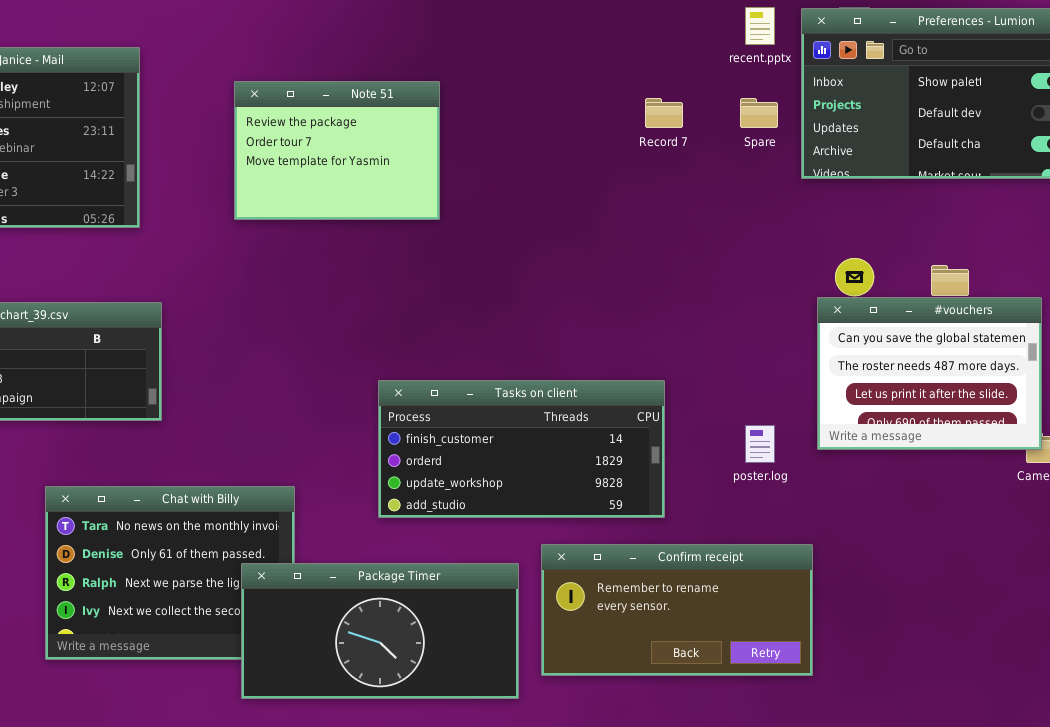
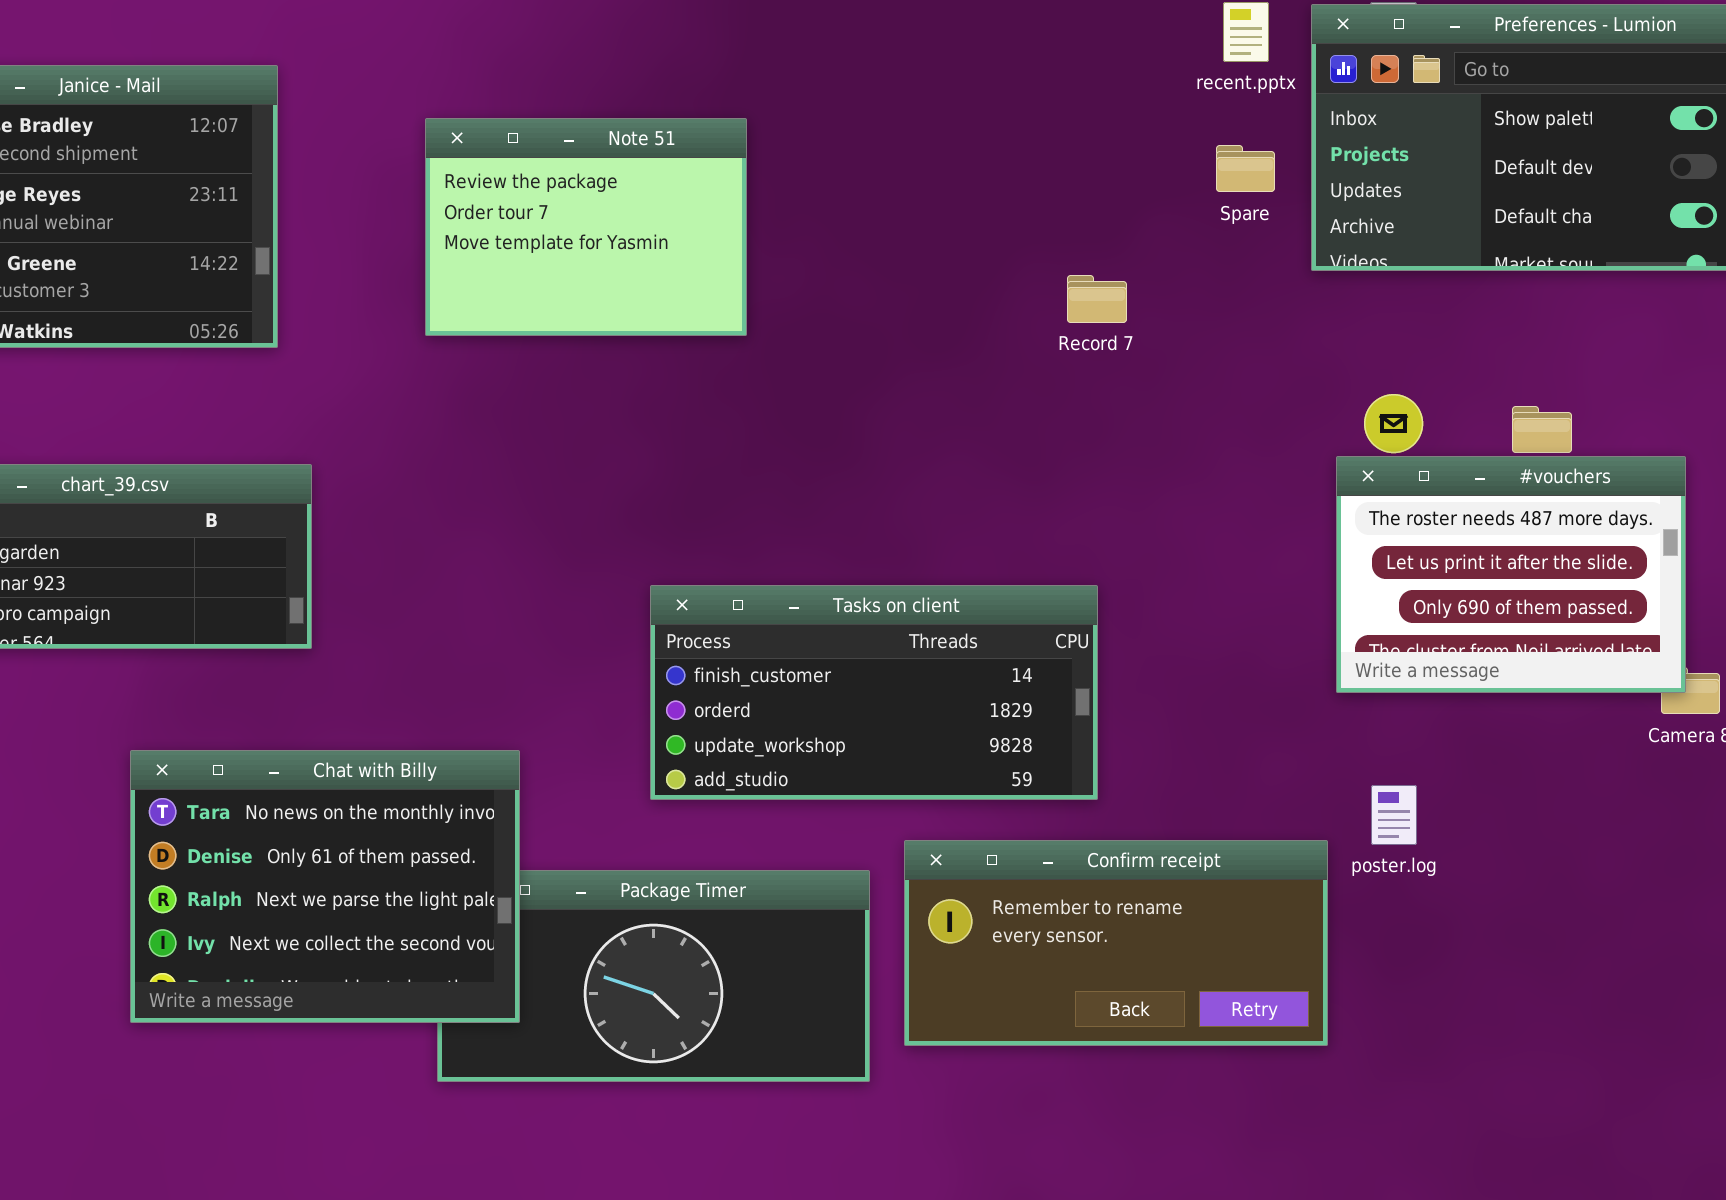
Record 7: [645,98,683,128] -> [1067,275,1127,323], moved
#vouchers: [817,297,1042,450] -> [1336,456,1686,693], scrolled down 1 row
poster.log: [745,425,775,463] -> [1371,785,1417,845], moved
Chat with Billy: [45,486,295,660] -> [130,750,520,1023], raised

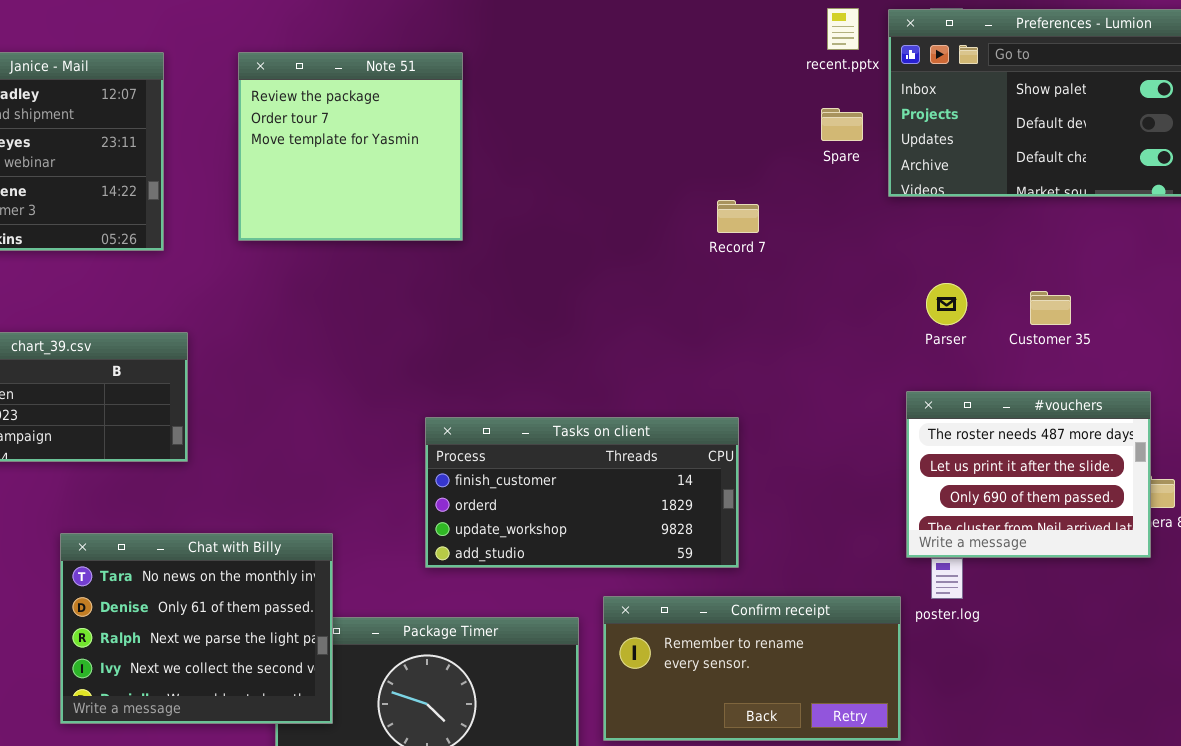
Note 51: [425,118,747,336] -> [238,52,463,241], moved, resized
#vouchers: [1336,456,1686,693] -> [906,391,1151,558], moved

